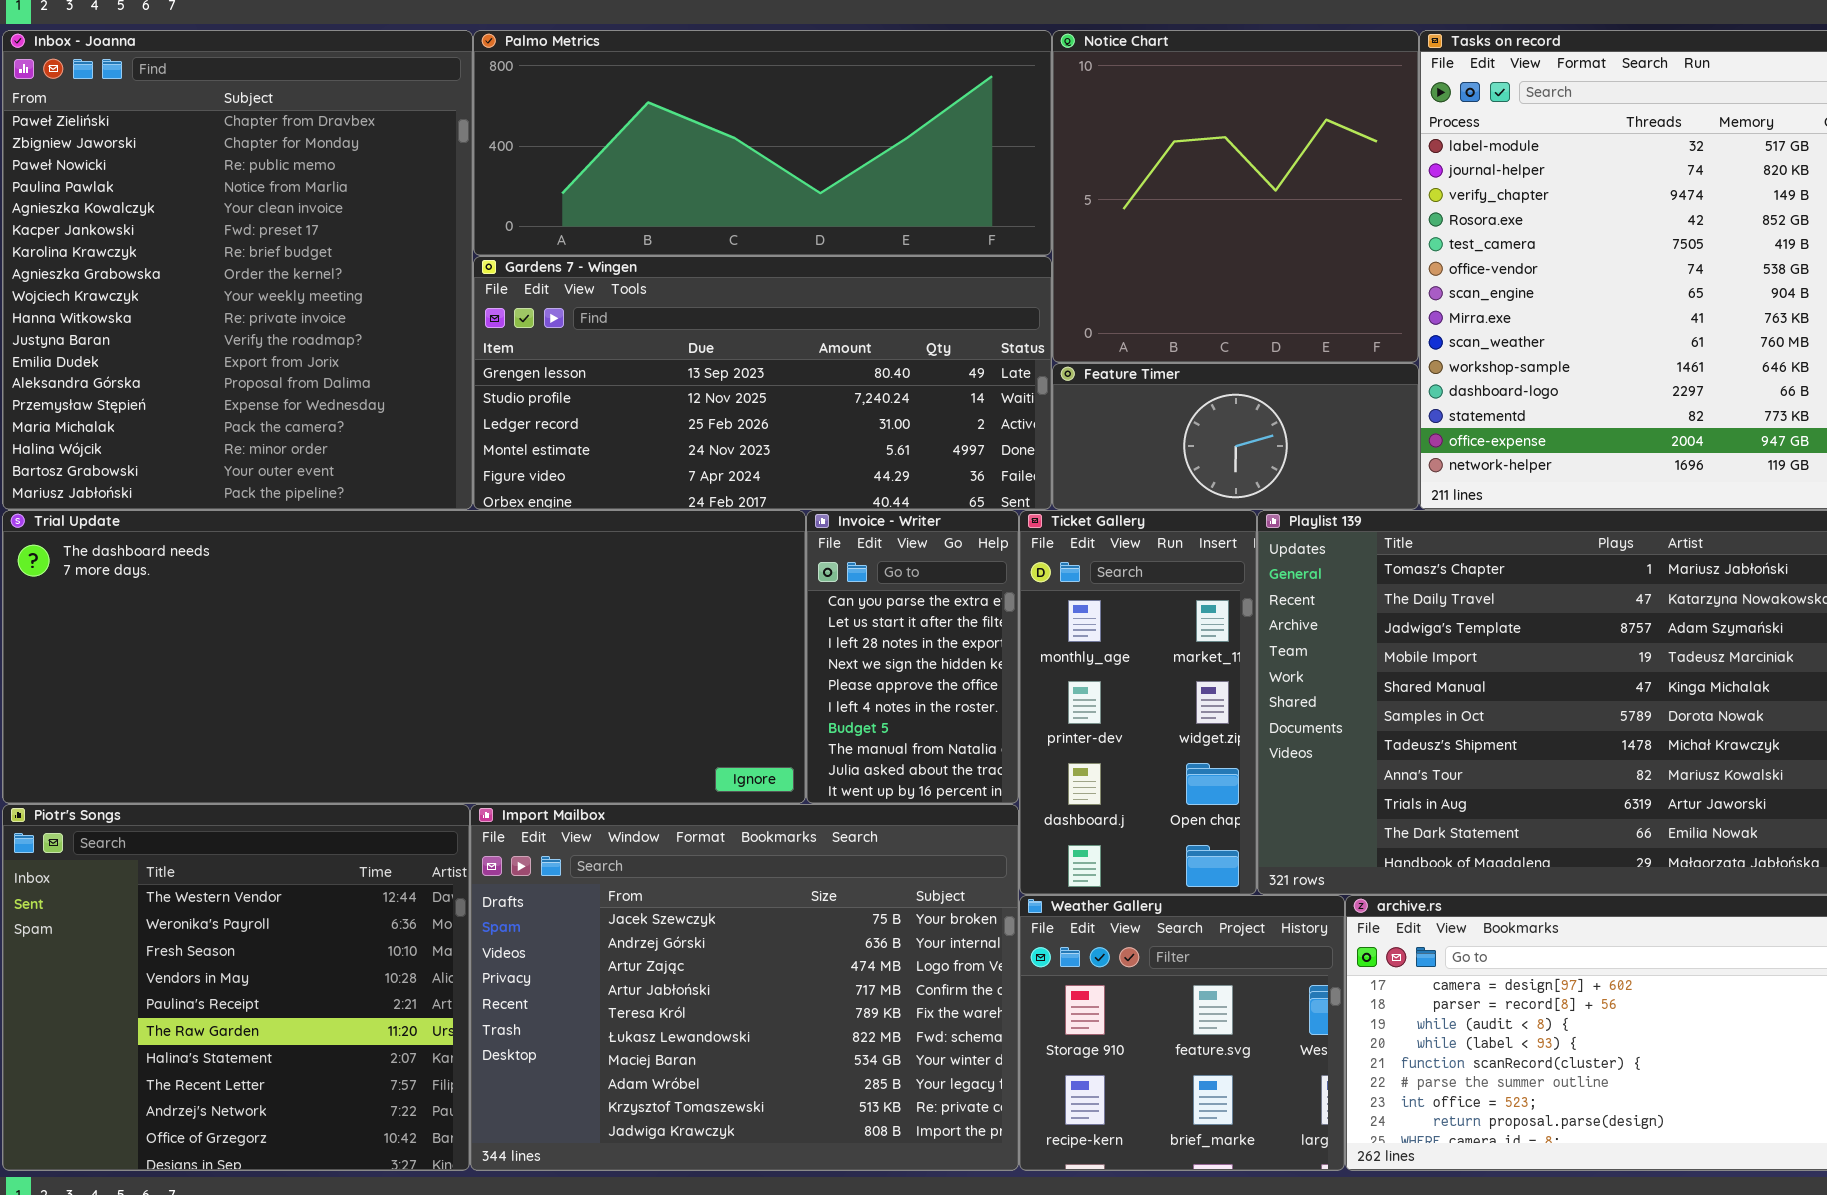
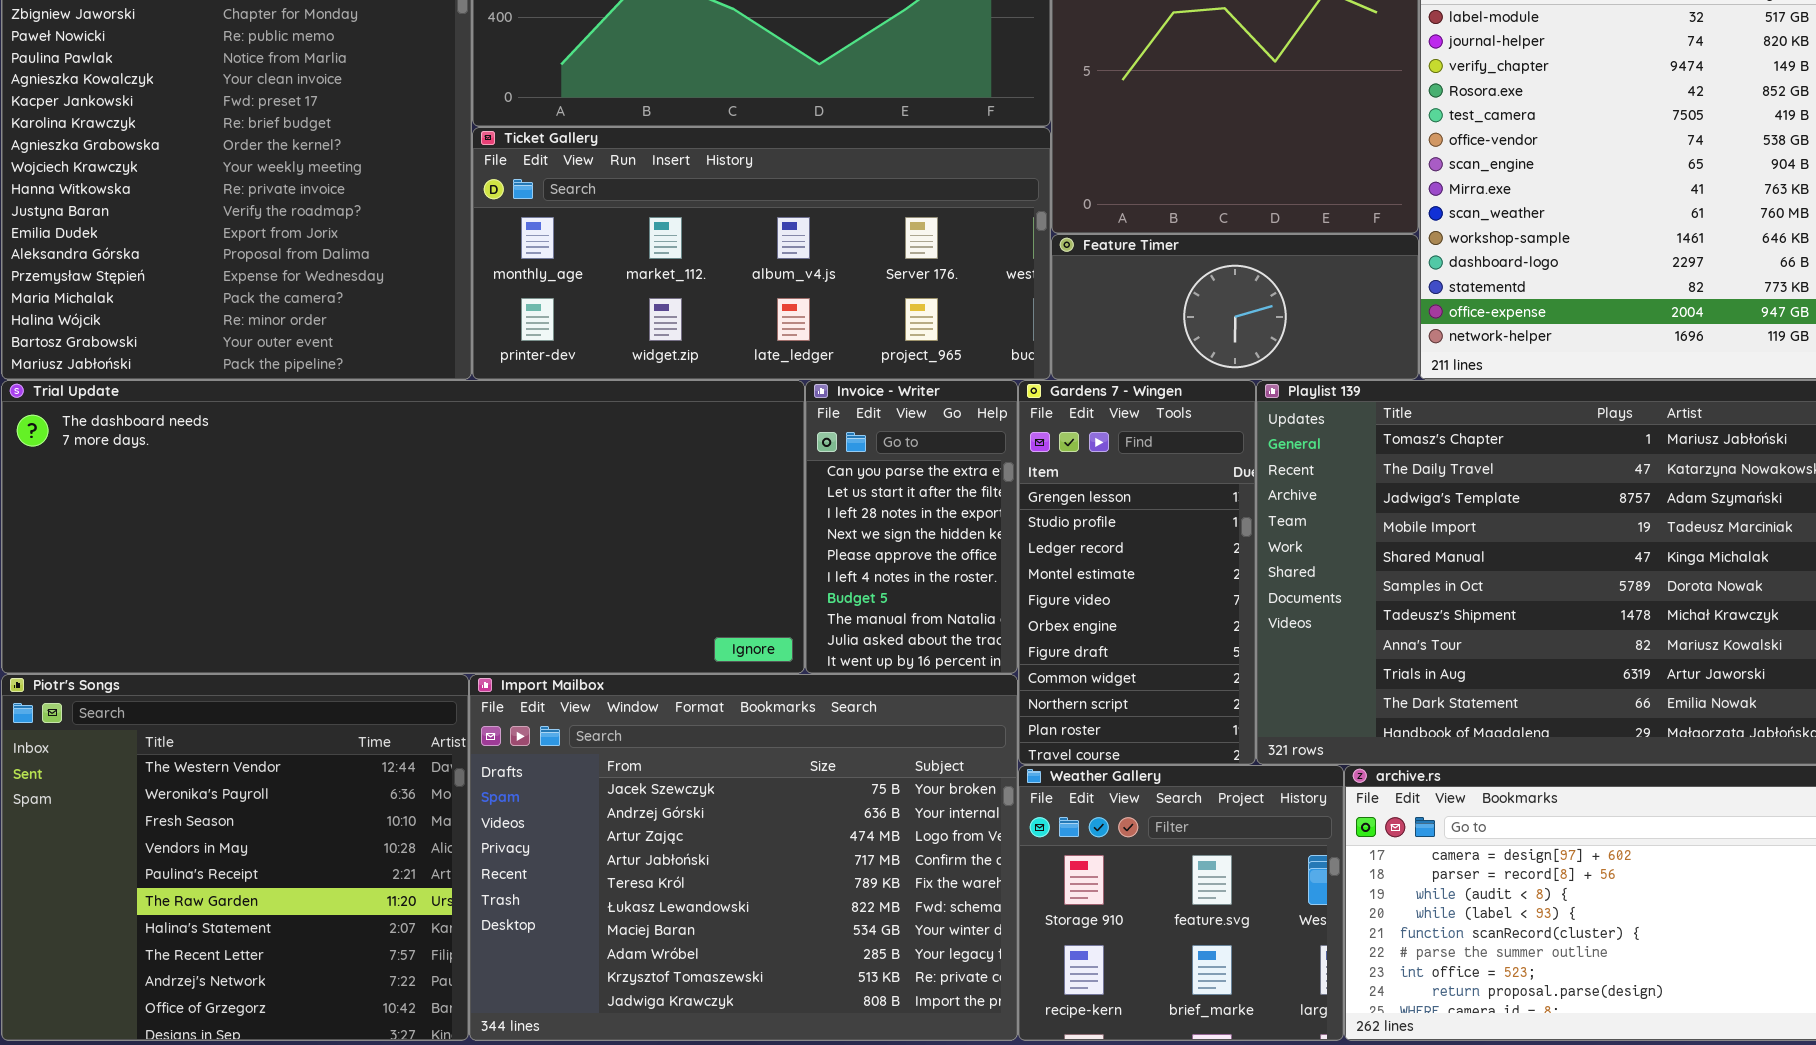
Gardens 7 - Wingen: [473,256,1052,510] -> [1018,380,1256,765], moved, resized
Ticket Gallery: [1019,510,1257,895] -> [472,127,1051,380], moved, resized

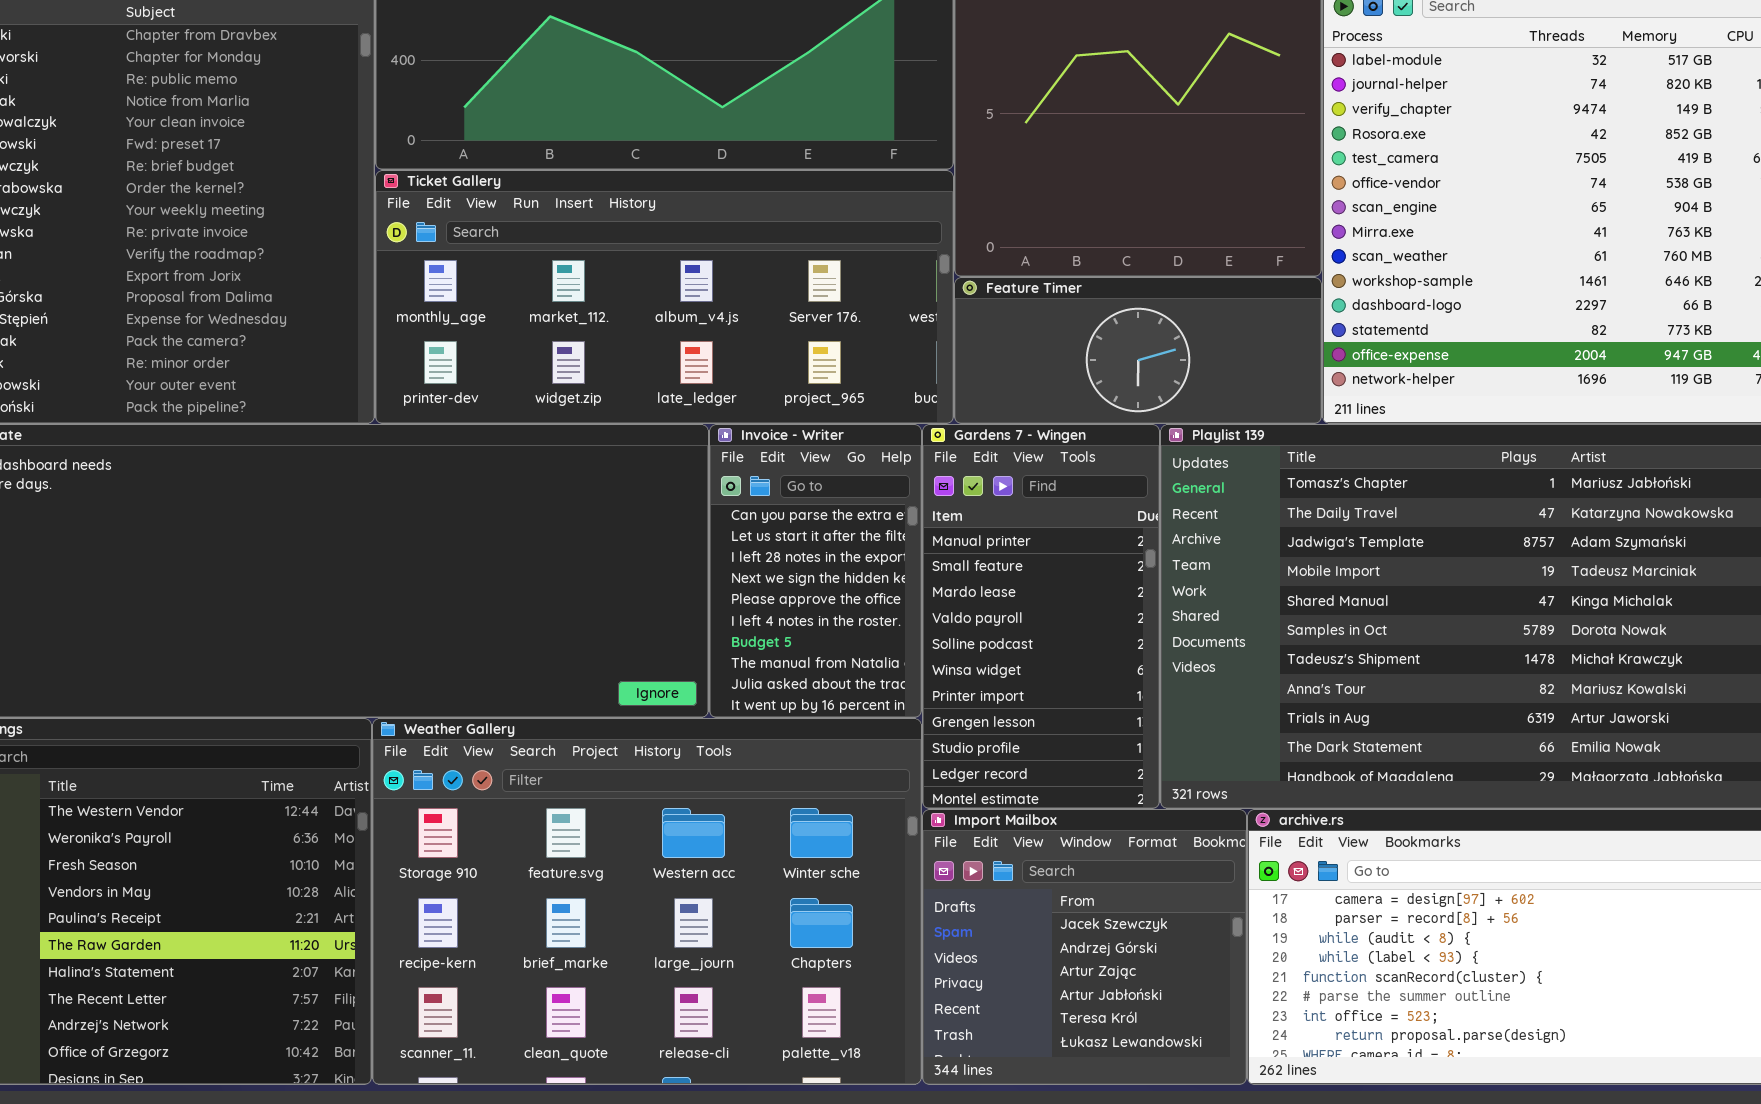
Gardens 7 - Wingen: [1018,380,1256,765] -> [922,424,1160,809], scrolled up 7 rows
Import Mailbox: [469,674,1018,1041] -> [922,809,1247,1085], moved, resized
Weather Gallery: [1018,765,1344,1041] -> [372,718,922,1085], moved, resized

